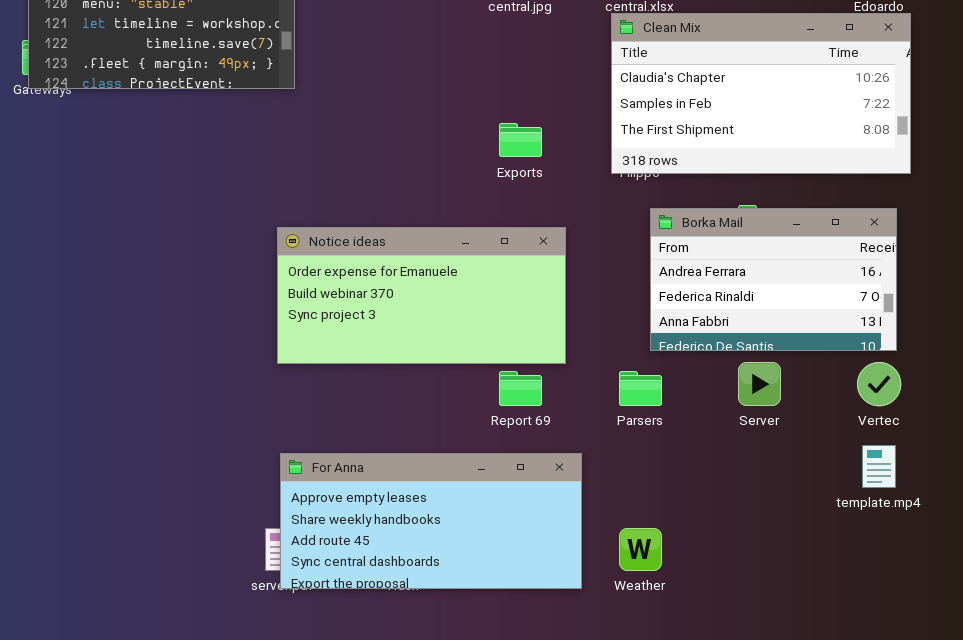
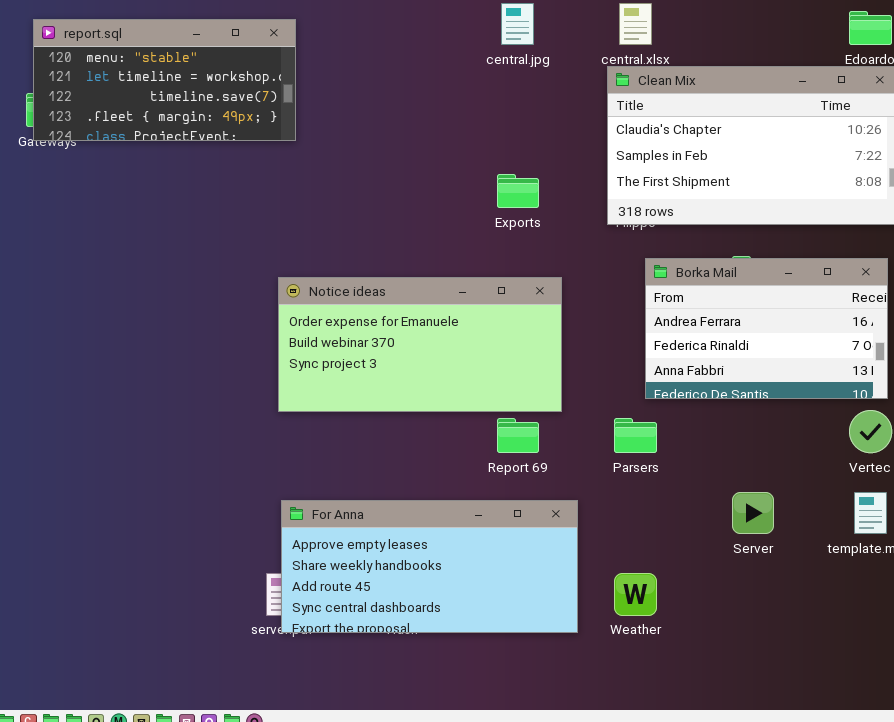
Server: [738,362,781,406] -> [732,492,774,534], moved

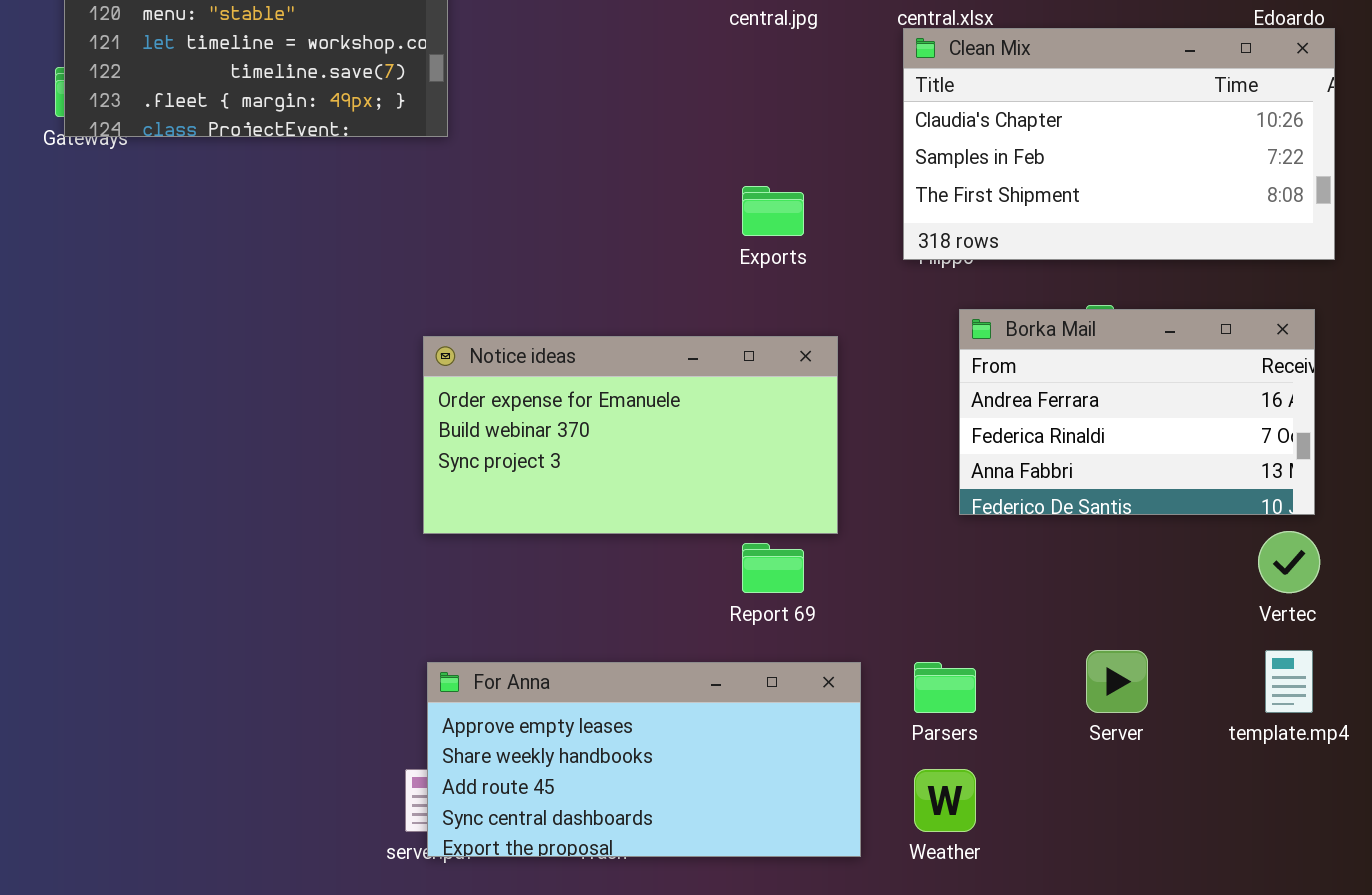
Parsers: [614,418,657,453] -> [914,662,976,713], moved

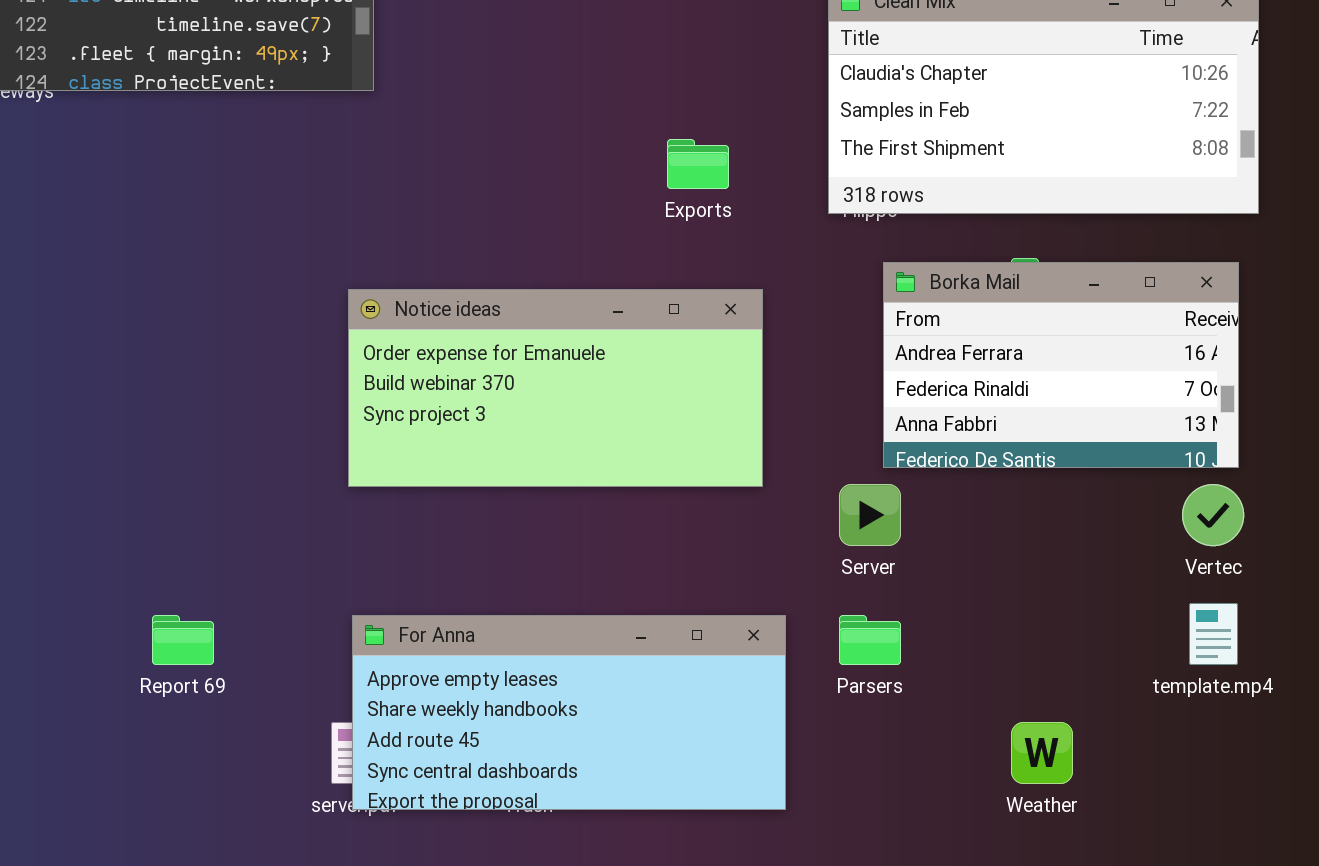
Report 69: [742,543,804,593] -> [152,615,214,665], moved
Server: [1086,650,1148,713] -> [839,484,901,546], moved
Weather: [914,769,976,832] -> [1011,722,1073,784], moved

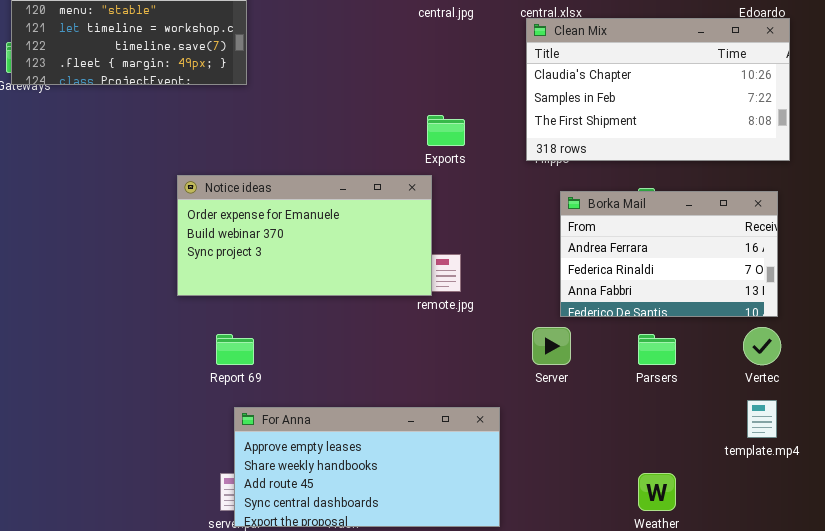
Notice ideas: [348,289,763,487] -> [177,175,432,296], moved
Report 69: [152,615,214,665] -> [216,334,254,365], moved
Parsers: [839,615,901,665] -> [638,334,676,365], moved

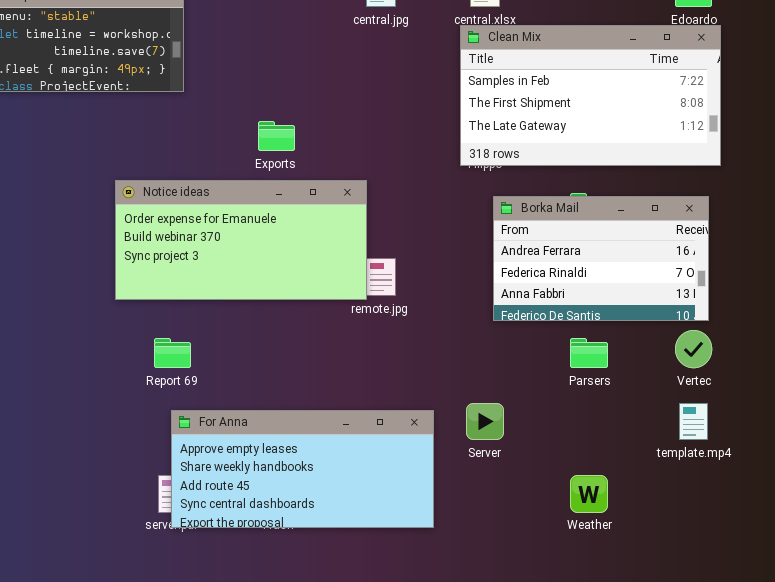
Clean Mix: [526,18,790,161] -> [460,25,721,166], scrolled down 1 row
Exports: [427,115,465,146] -> [258,121,295,151], moved
Server: [532,327,571,365] -> [466,403,504,440], moved

